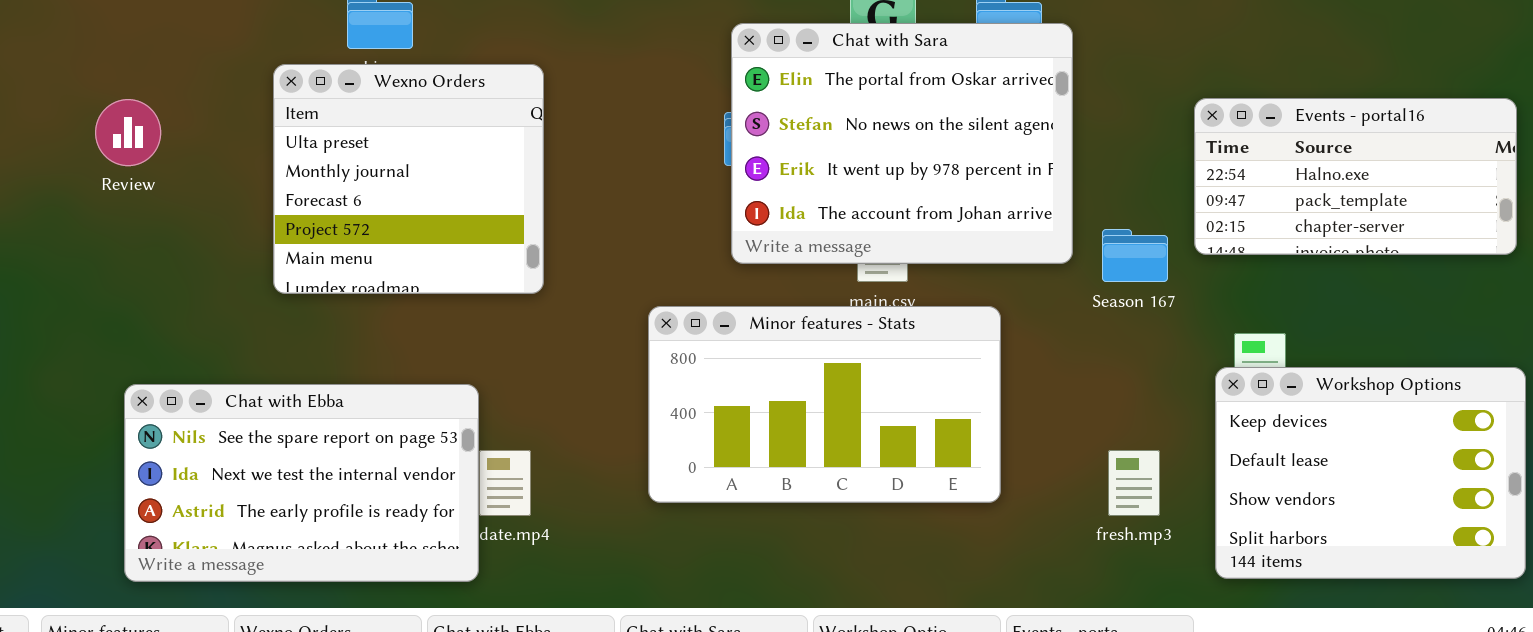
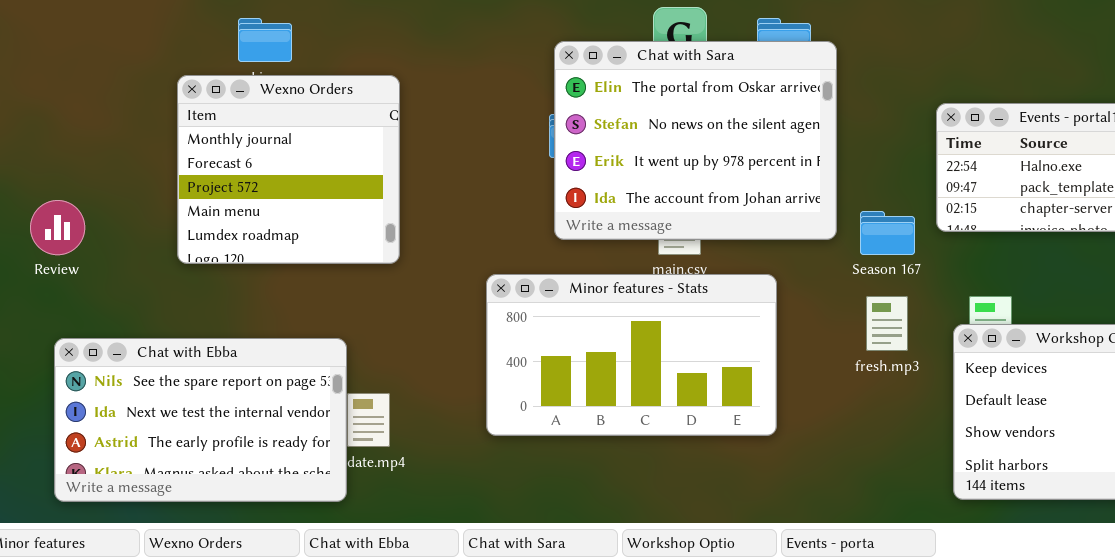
Wexno Orders: [273,64,544,294] -> [177,75,400,264], scrolled down 1 row
Review: [95,99,161,166] -> [30,200,85,255], moved
fresh.mp3: [1108,450,1160,516] -> [866,296,908,351], moved

